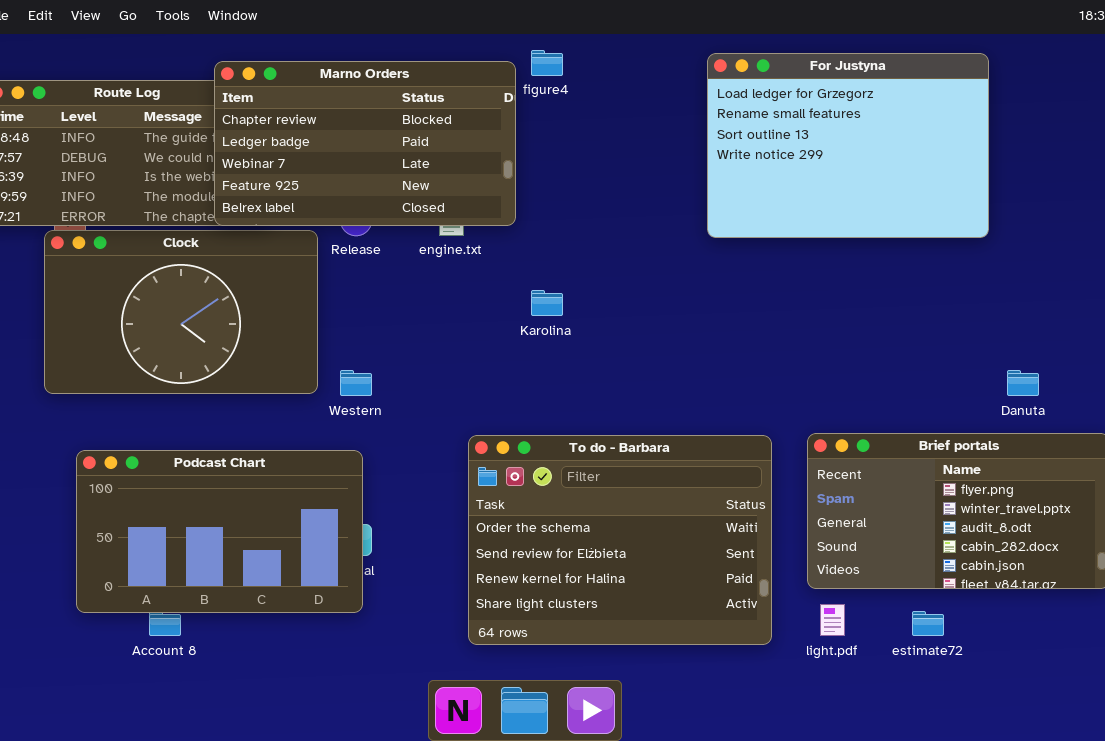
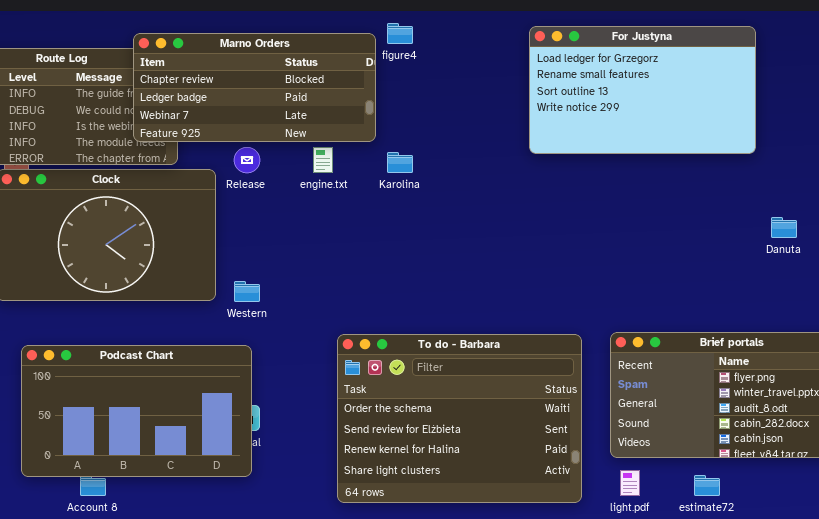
For Justyna: [707,53,989,238] -> [529,26,756,154], resized
Marno Orders: [214,61,516,226] -> [133,33,376,142], resized
Karolina: [531,290,563,316] -> [387,152,413,173], moved
Danuta: [1007,370,1039,396] -> [771,217,797,238], moved

